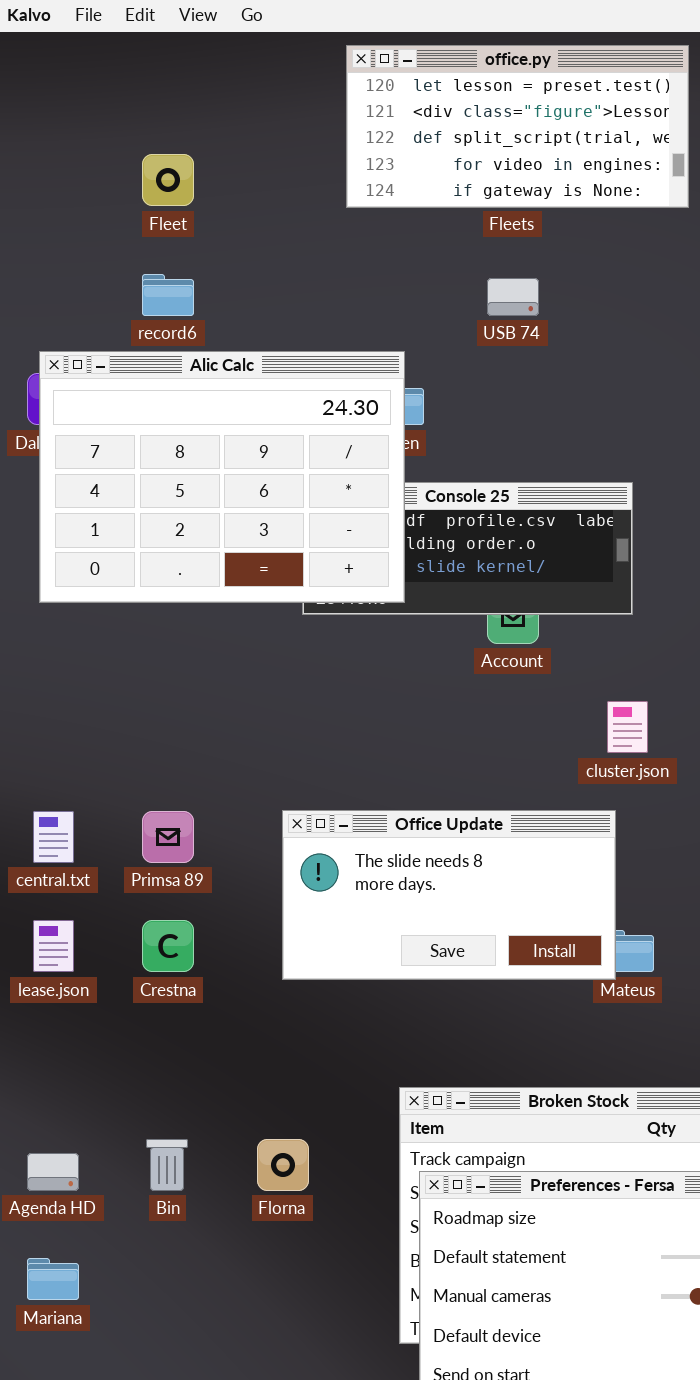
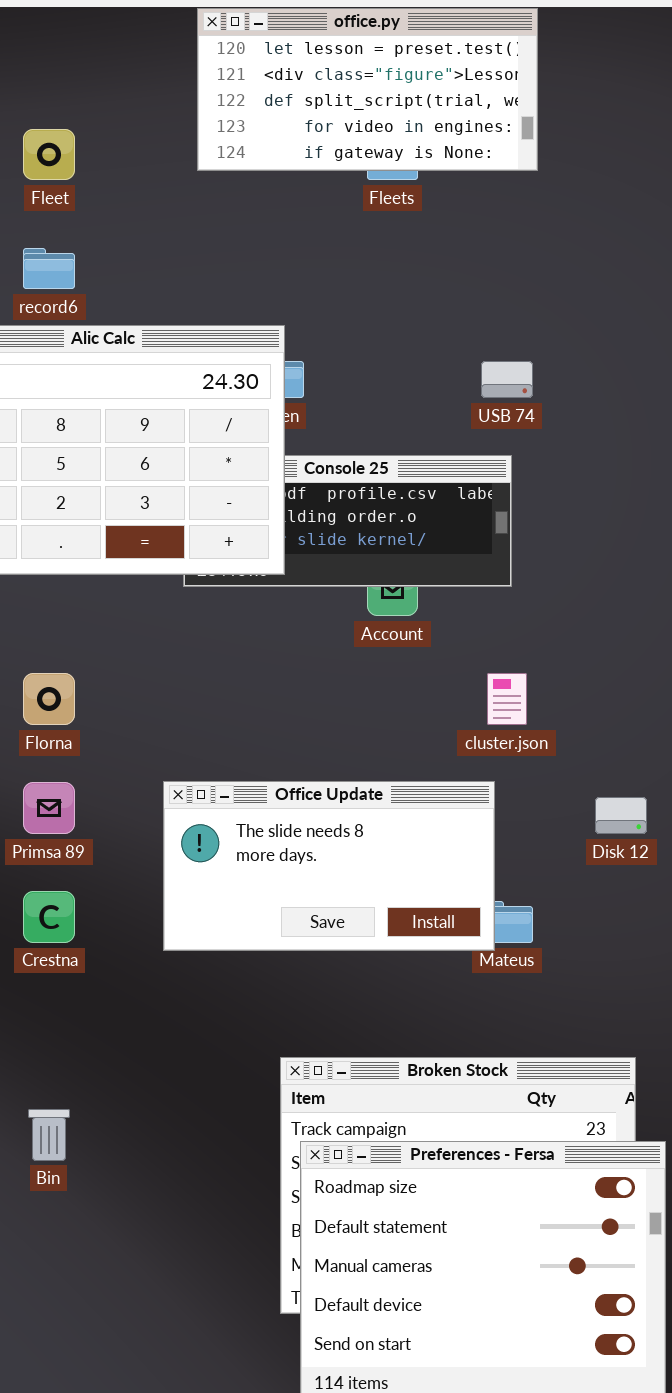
office.py: [346,45,689,208] -> [197,8,538,171], moved
USB 74: [487,278,539,316] -> [481,361,533,398], moved
Florna: [257,1139,309,1191] -> [23,673,75,725], moved

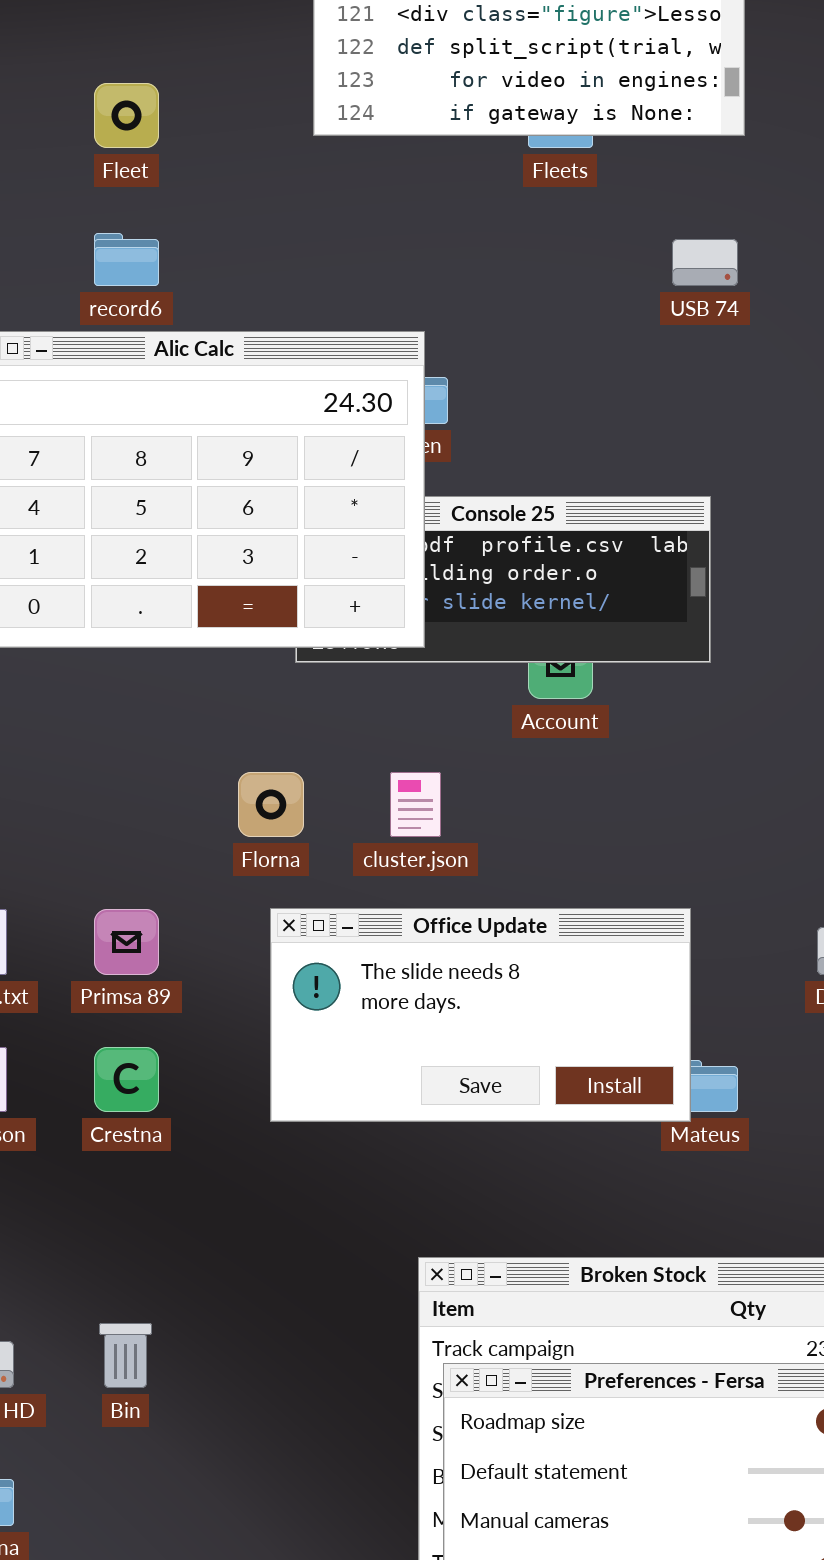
USB 74: [481,361,533,398] -> [672,239,738,286], moved
Florna: [23,673,75,725] -> [238,772,304,837], moved
cluster.json: [487,673,527,725] -> [390,772,441,837], moved

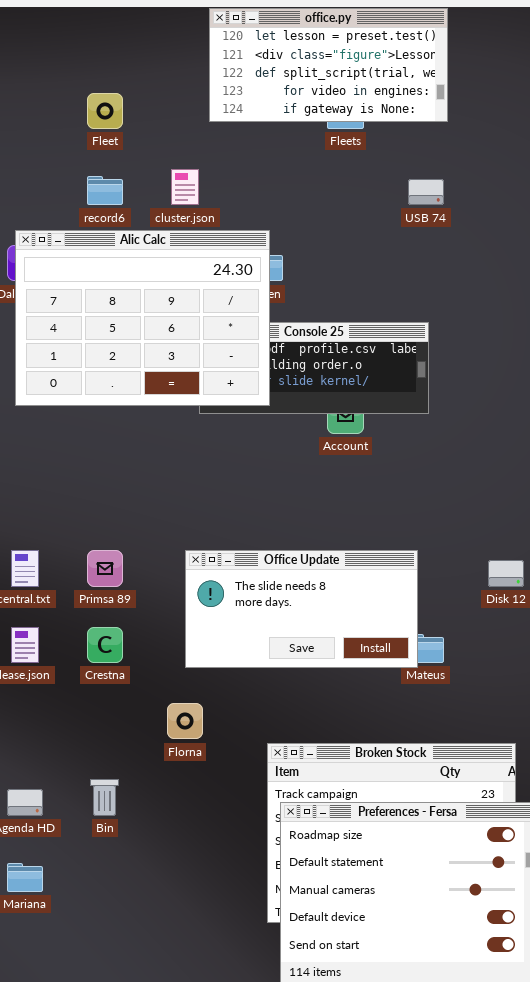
Florna: [238,772,304,837] -> [167,703,203,739], moved
cluster.json: [390,772,441,837] -> [171,169,199,205], moved

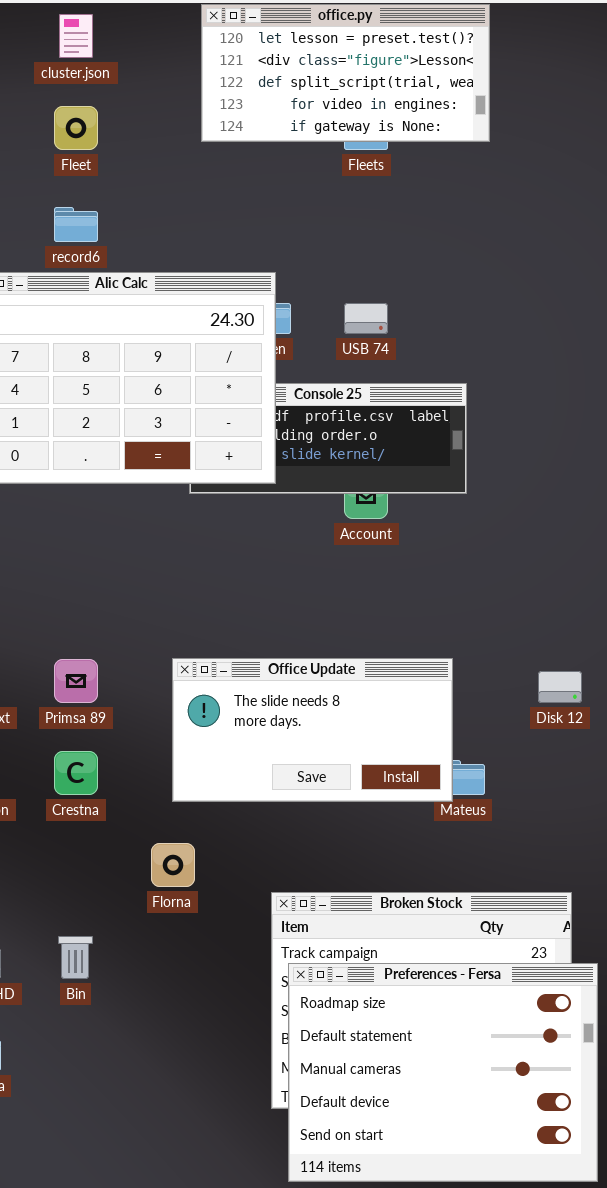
cluster.json: [171,169,199,205] -> [59,14,93,58], moved
USB 74: [408,179,444,205] -> [344,303,388,334], moved

